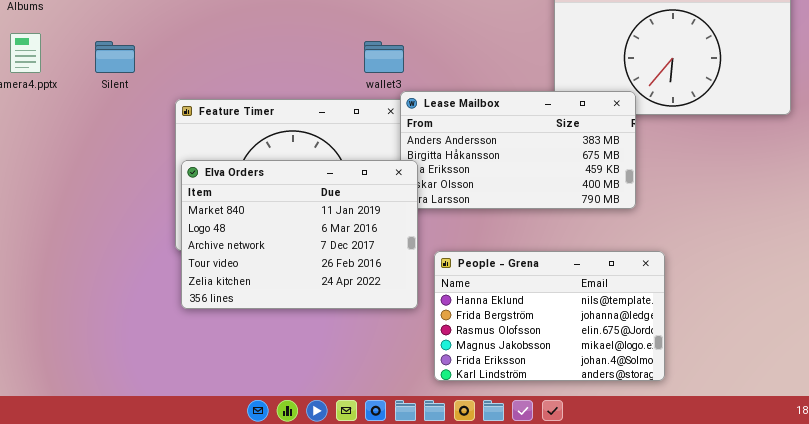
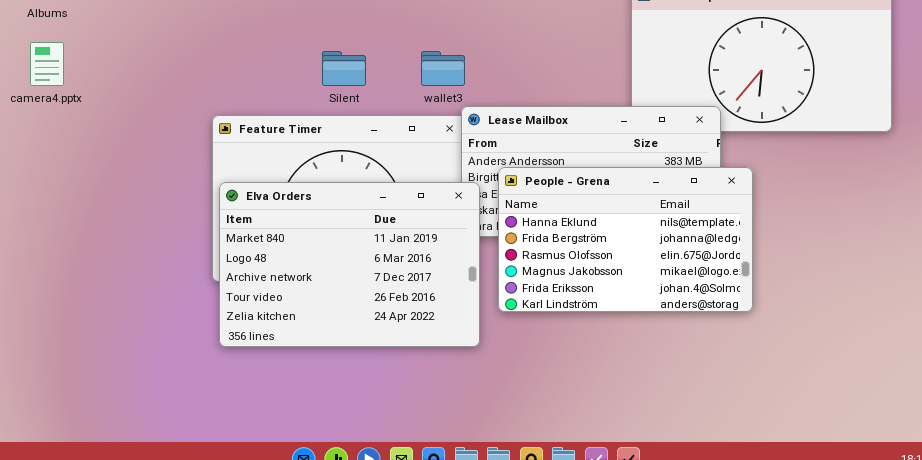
Silent: [95,41,135,73] -> [322,51,366,86], moved
People - Grena: [434,251,665,381] -> [498,167,753,312], moved

